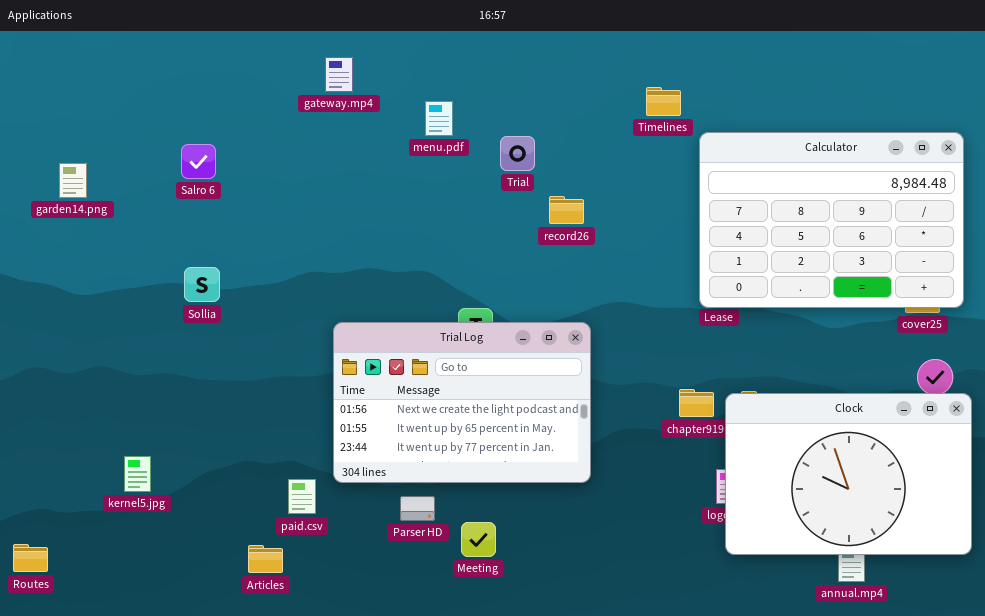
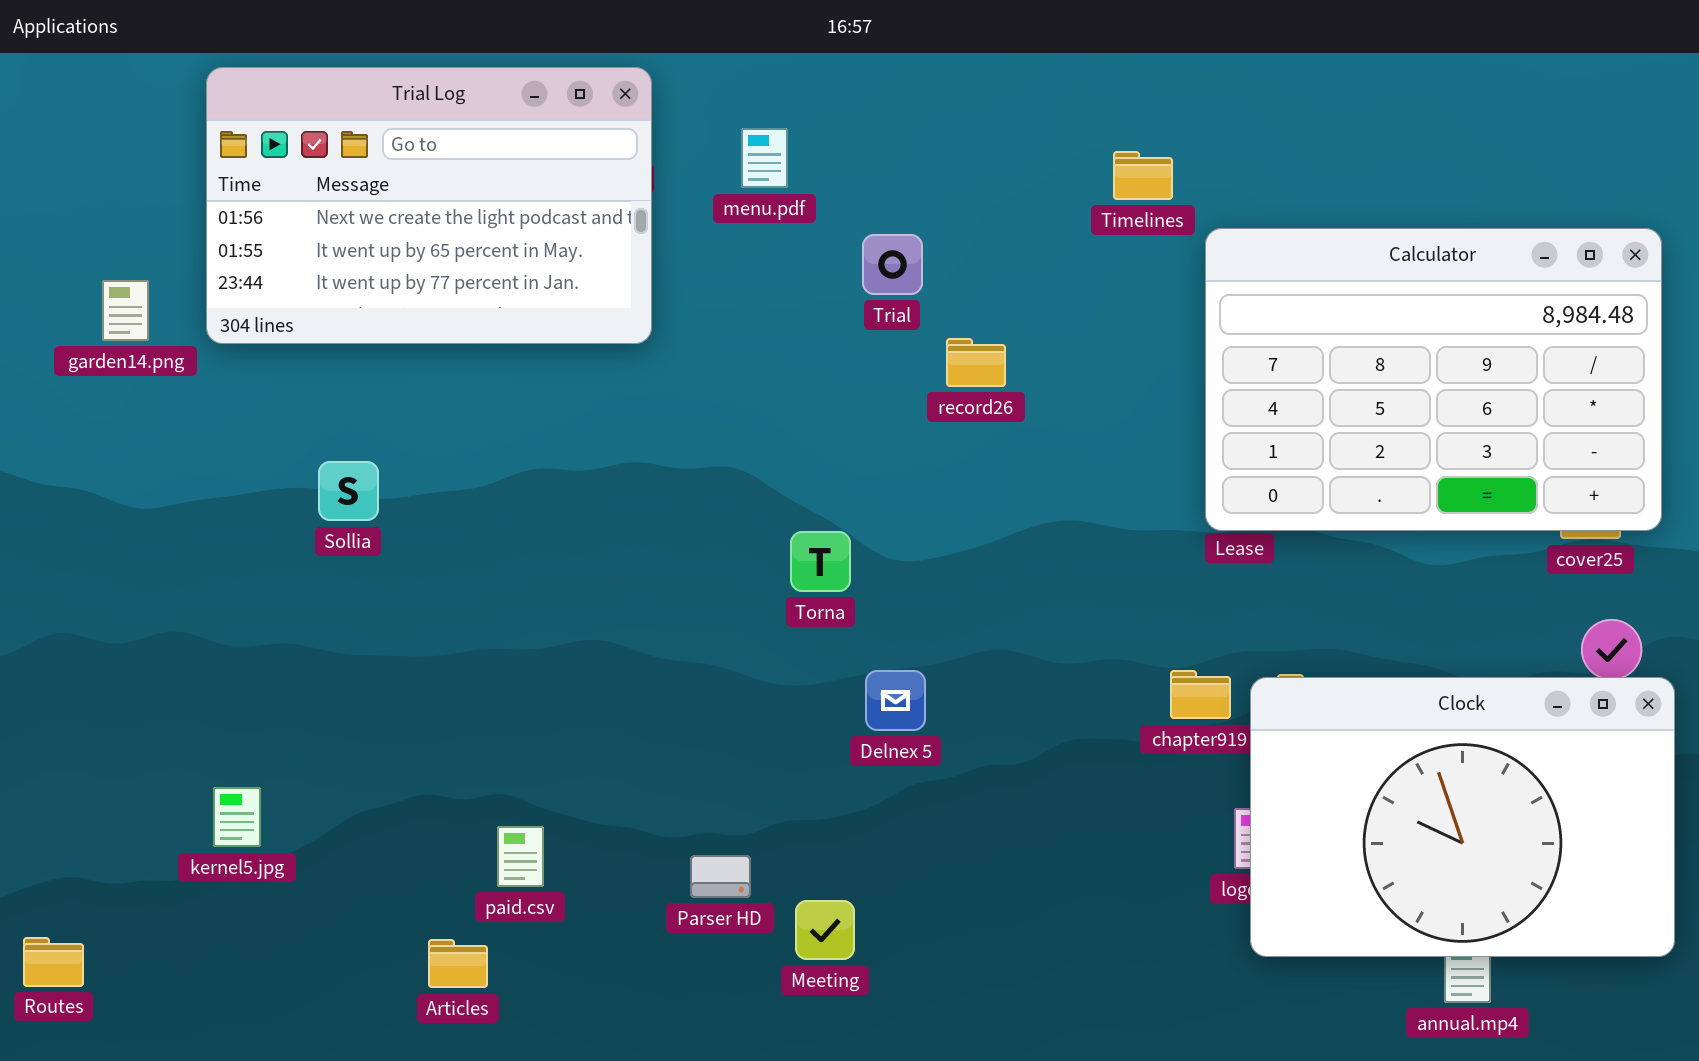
menu.pdf: [425,101,453,136] -> [741,128,788,188], moved
Trial Log: [333,322,591,483] -> [206,67,652,344], moved

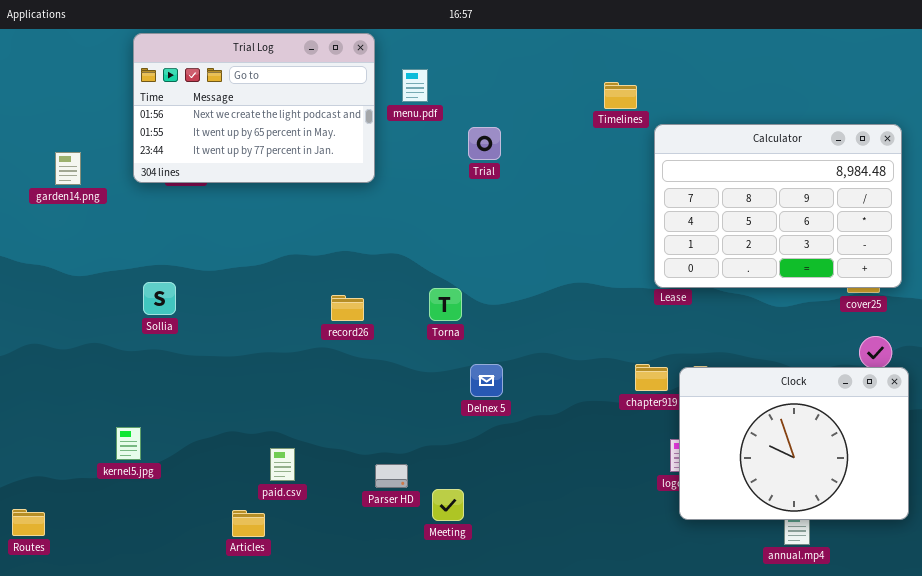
Trial Log: [206,67,652,344] -> [133,33,375,183], moved
record26: [946,338,1006,387] -> [331,295,364,321], moved
Sollia: [318,461,379,521] -> [143,282,176,315], moved

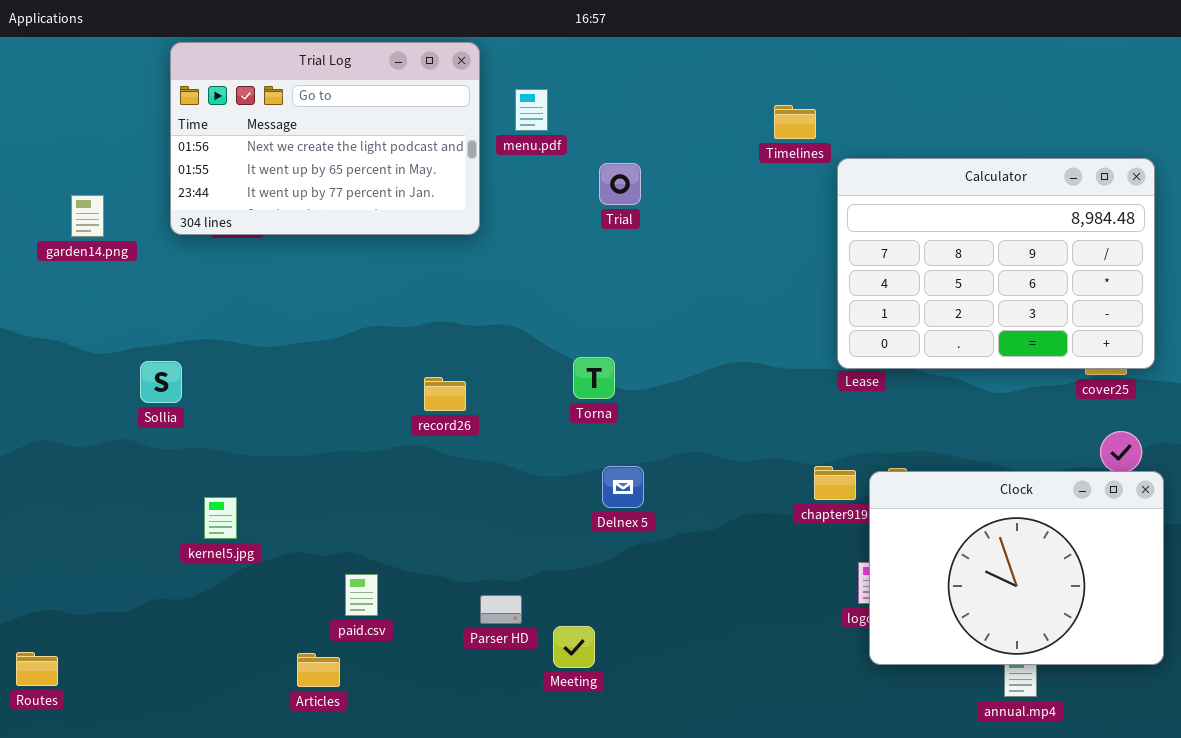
Sollia: [143,282,176,315] -> [140,361,182,403], moved
Torna: [429,288,462,321] -> [573,357,615,399], moved
kernel5.jpg: [116,427,141,460] -> [204,497,237,539], moved

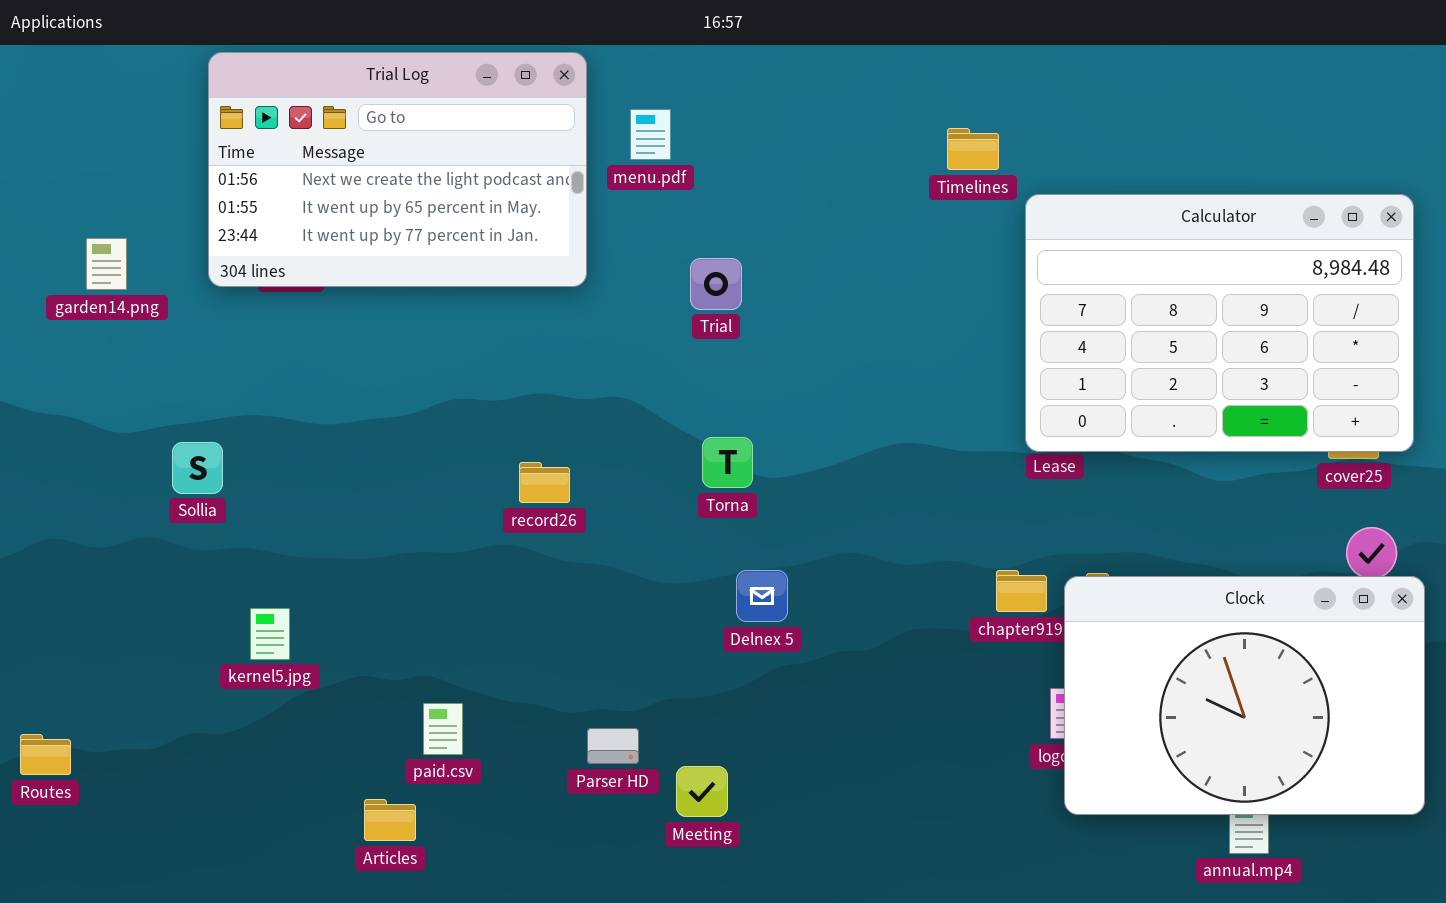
Trial: [599,163,641,205] -> [690,258,742,310], moved
Routes: [16,652,58,686] -> [20,734,71,775], moved

